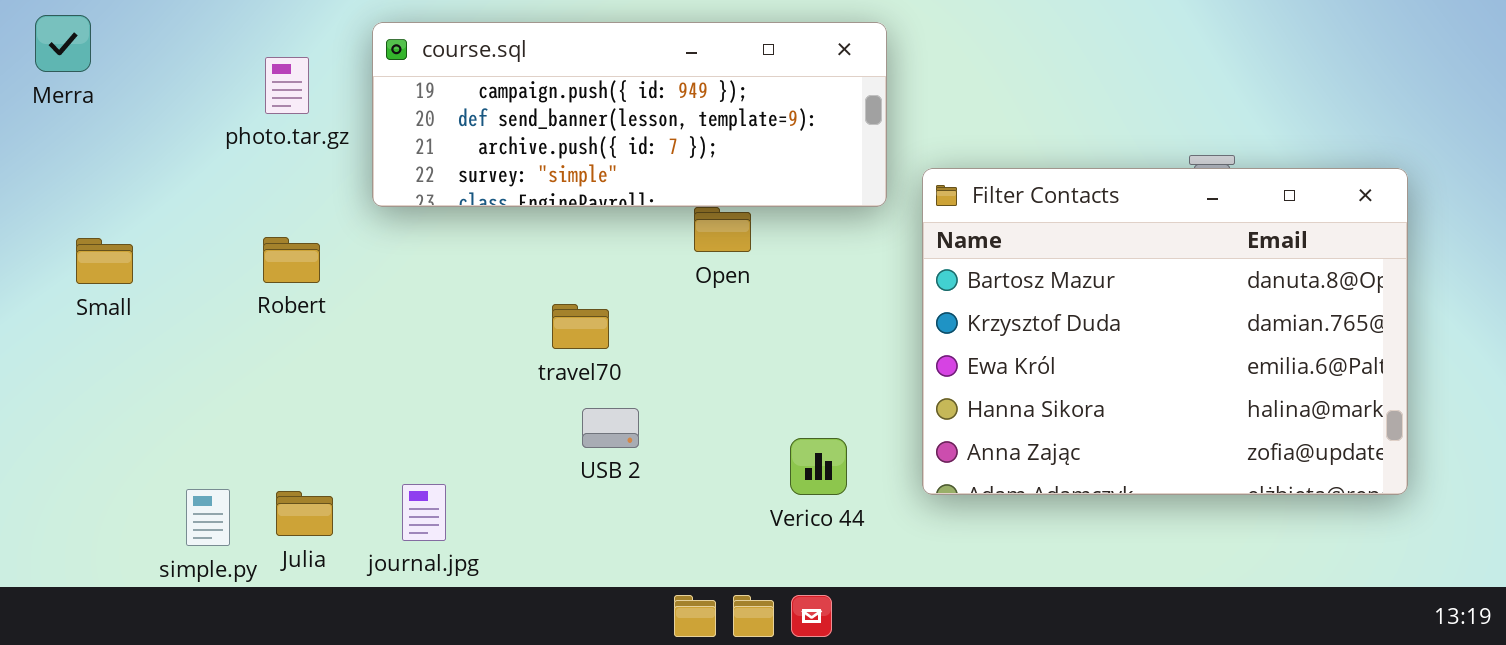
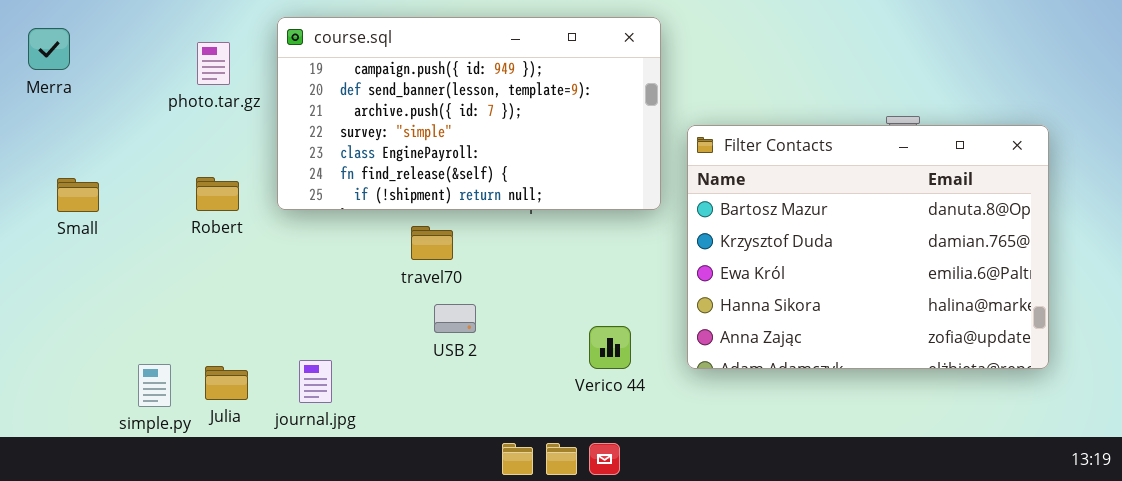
Merra: [35,15,91,72] -> [28,28,70,70], moved
course.sql: [372,22,887,207] -> [277,17,661,210], resized

